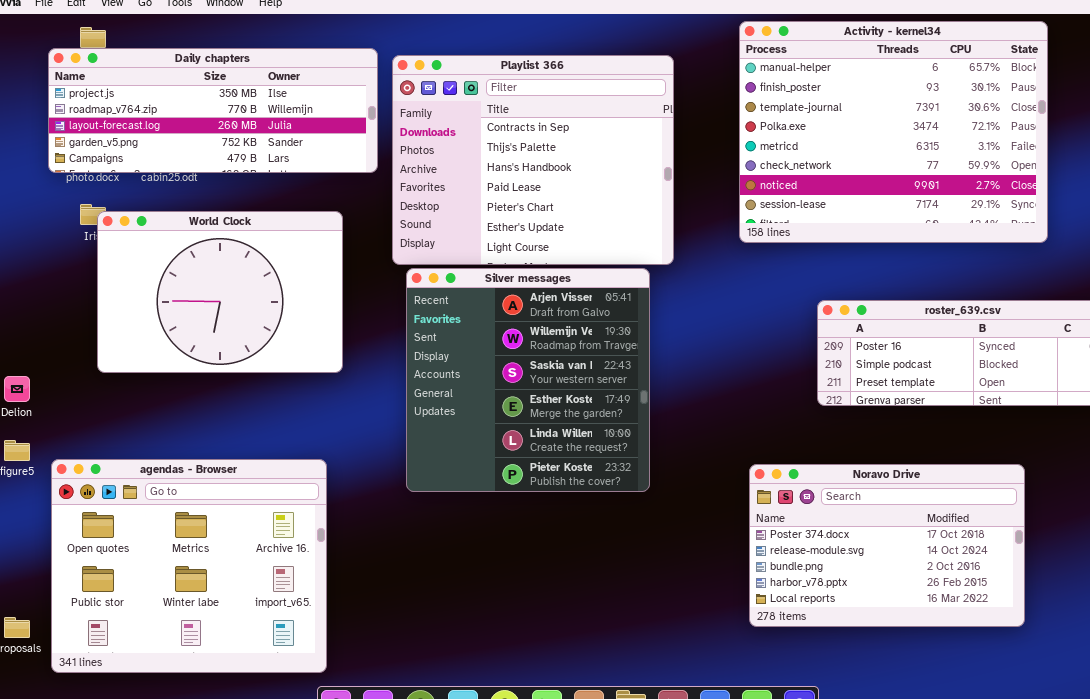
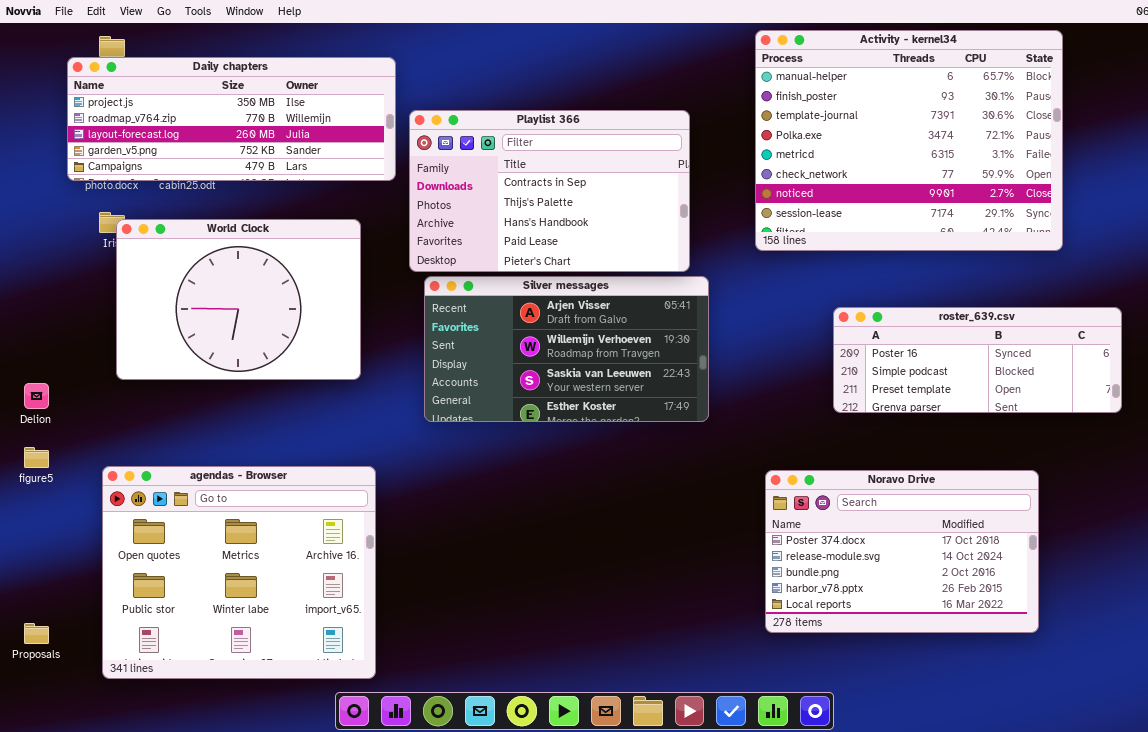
Playlist 366: [392,55,674,265] -> [409,110,690,272], resized
Silver messages: [406,268,650,492] -> [424,276,709,422], resized
agendas - Browser: [51,459,327,673] -> [102,466,376,679], moved

